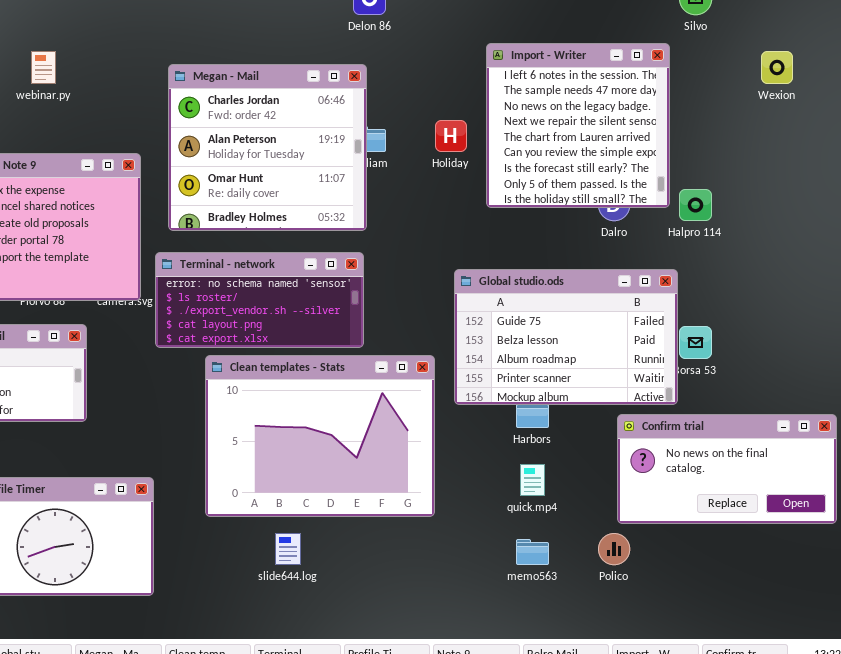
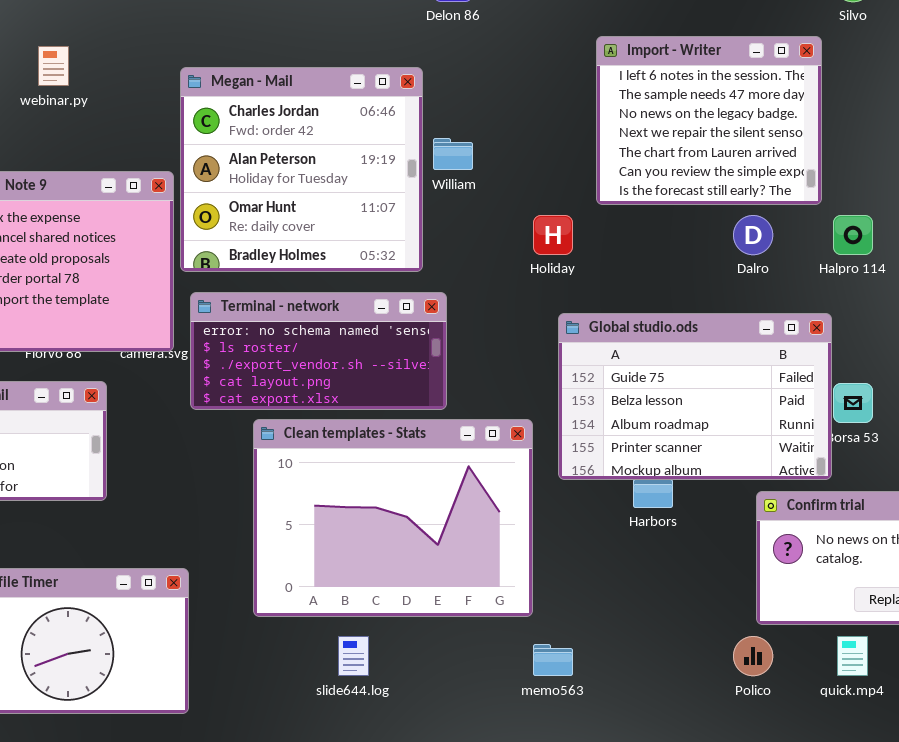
Import - Writer: [486,43,670,208] -> [596,36,822,205], resized
Megan - Mail: [168,64,367,231] -> [180,67,423,272], moved
Holiday: [435,120,467,152] -> [533,215,573,255], moved
quick.mp4: [520,464,545,496] -> [837,636,868,676], moved
memo563: [516,539,549,565] -> [533,644,573,676], moved

